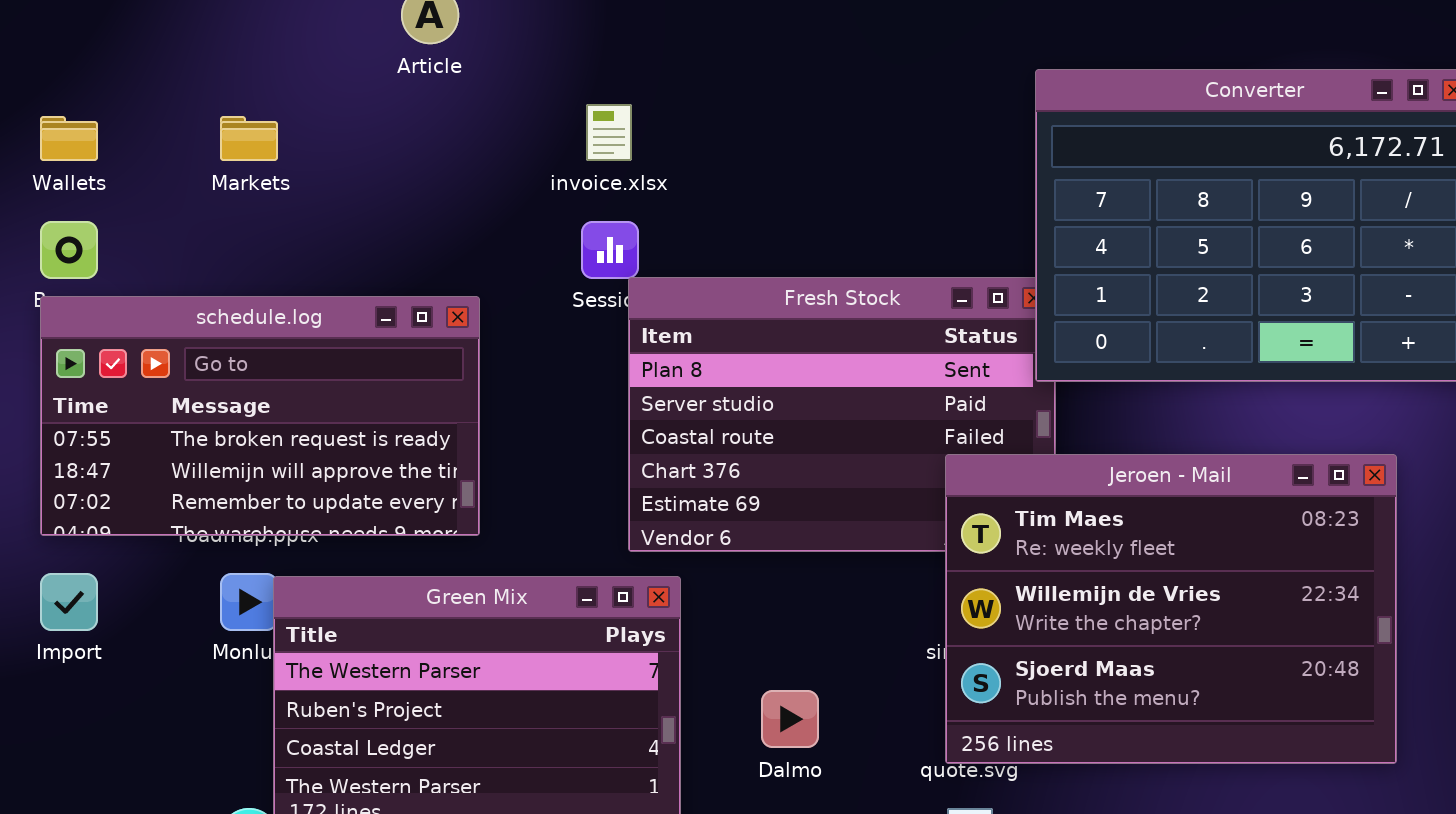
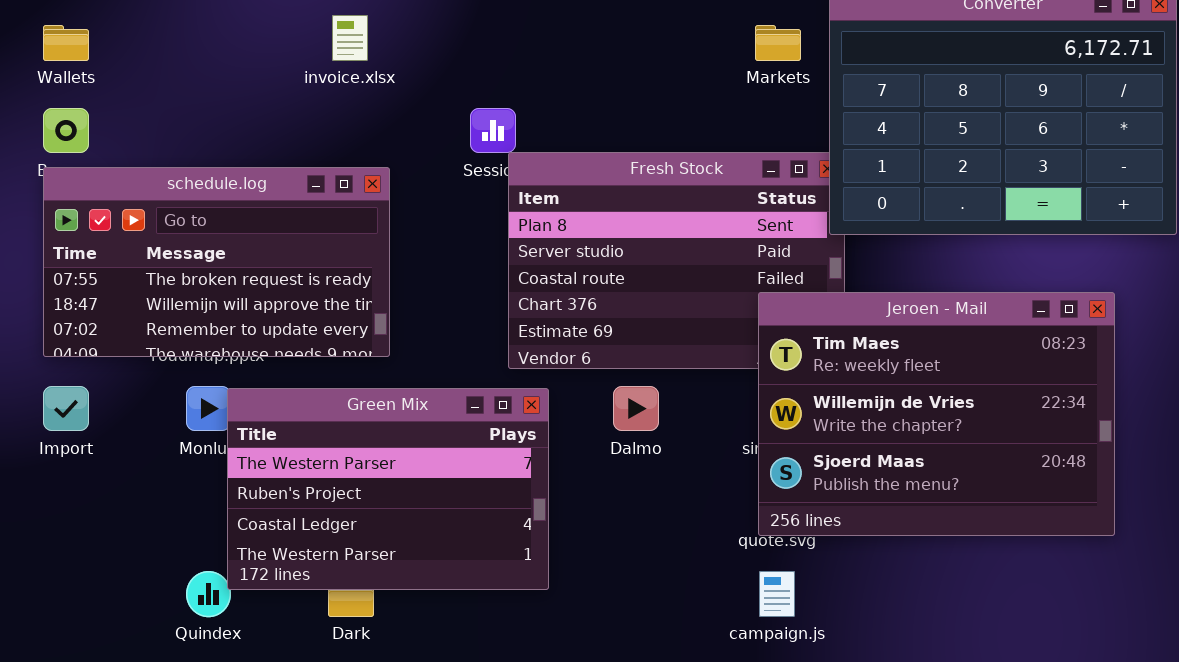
invoice.xlsx: [586,104,632,161] -> [332,15,368,61], moved
Markets: [220,116,278,161] -> [755,25,801,61], moved
Dalmo: [761,690,819,748] -> [613,386,659,431], moved

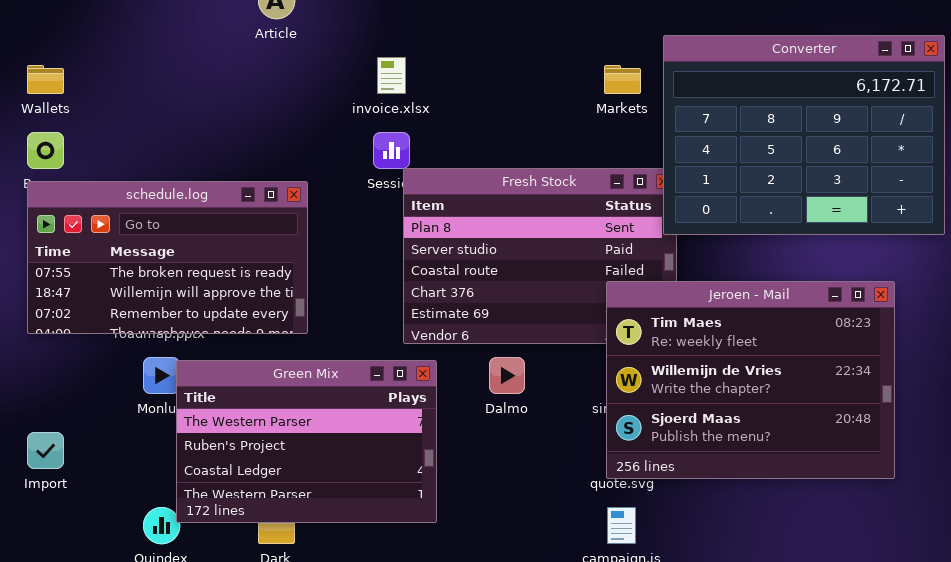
invoice.xlsx: [332,15,368,61] -> [377,57,406,94], moved
Import: [43,386,89,431] -> [27,432,64,469], moved

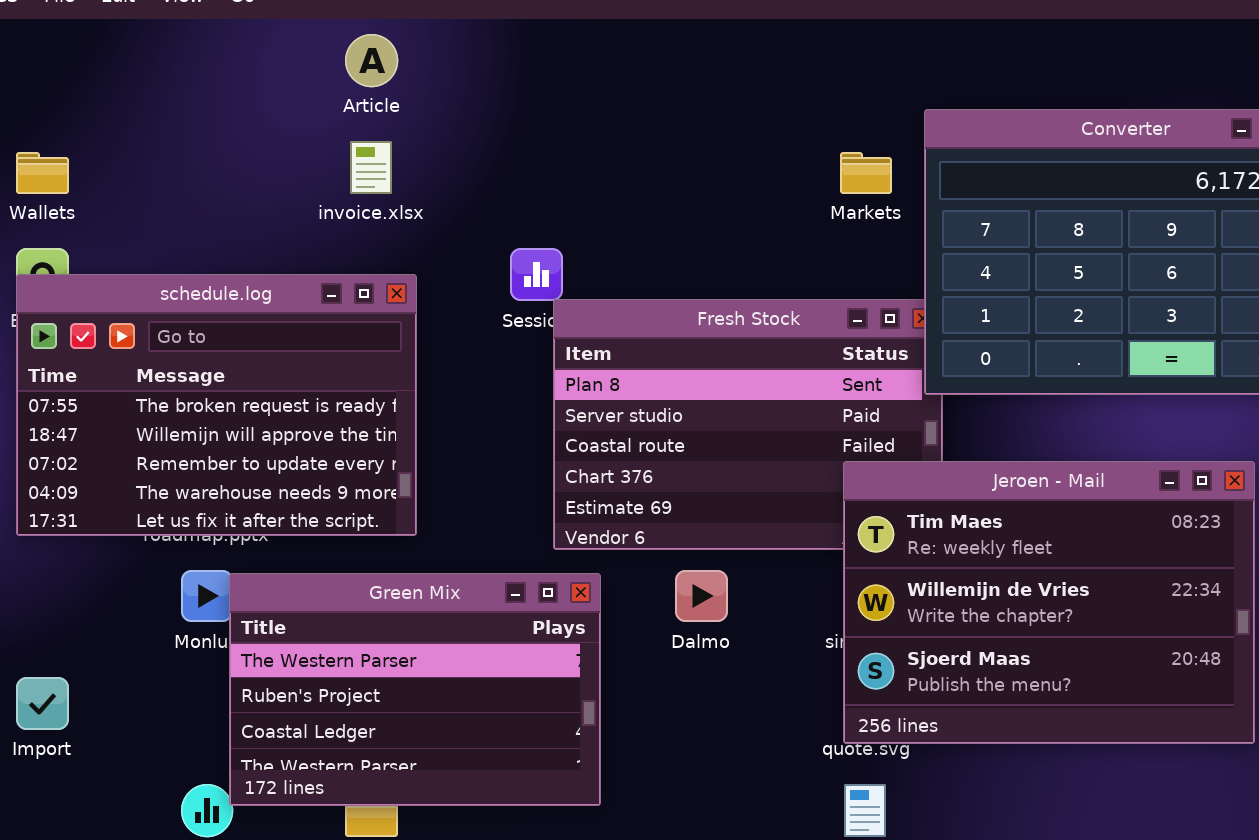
invoice.xlsx: [377,57,406,94] -> [350,141,392,194], moved
schedule.log: [27,181,308,334] -> [16,274,417,536], resized

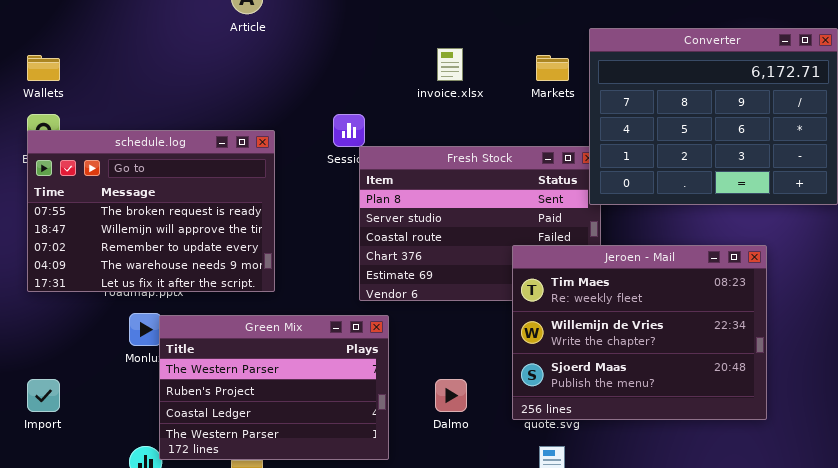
invoice.xlsx: [350,141,392,194] -> [437,48,463,81], moved
Jeroen - Mail: [843,461,1255,744] -> [512,245,767,420], moved
Dalmo: [675,570,728,622] -> [435,379,467,412], moved

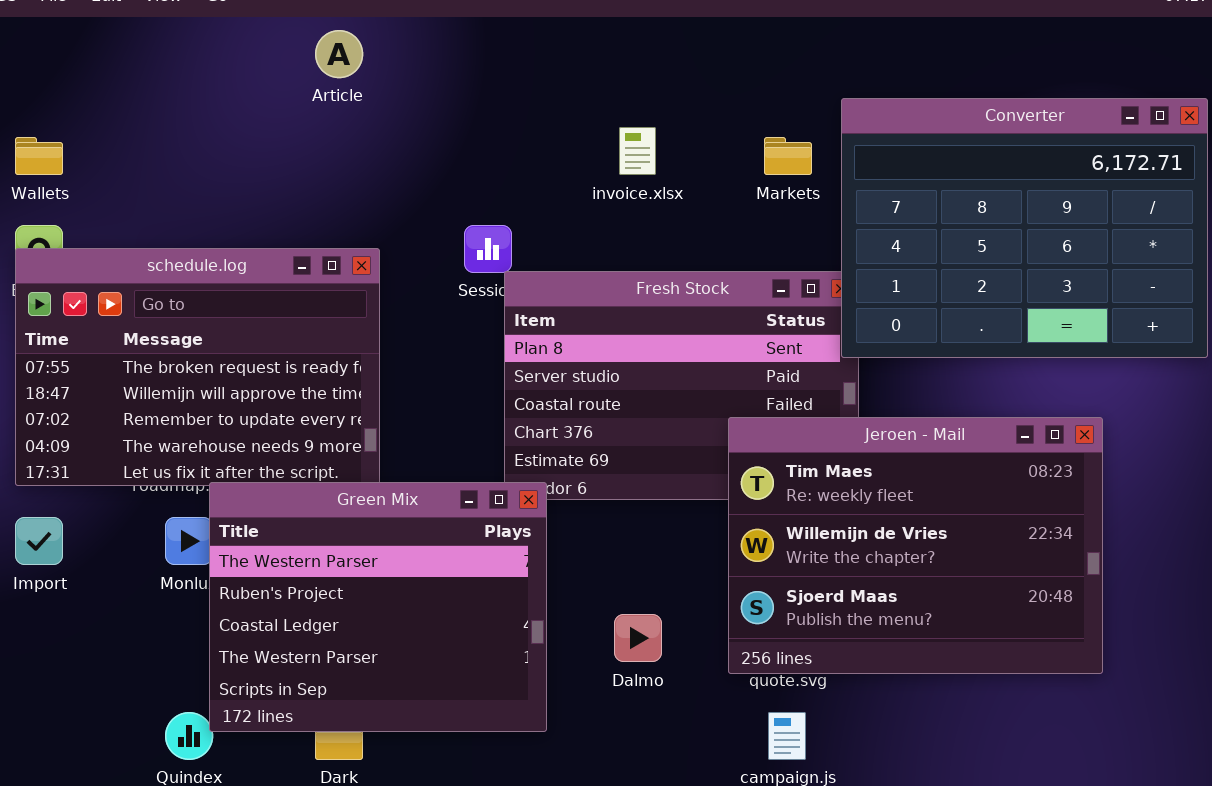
Green Mix: [159,315,389,460] -> [209,482,547,732], resized
Import: [27,379,60,412] -> [15,517,63,565], moved

